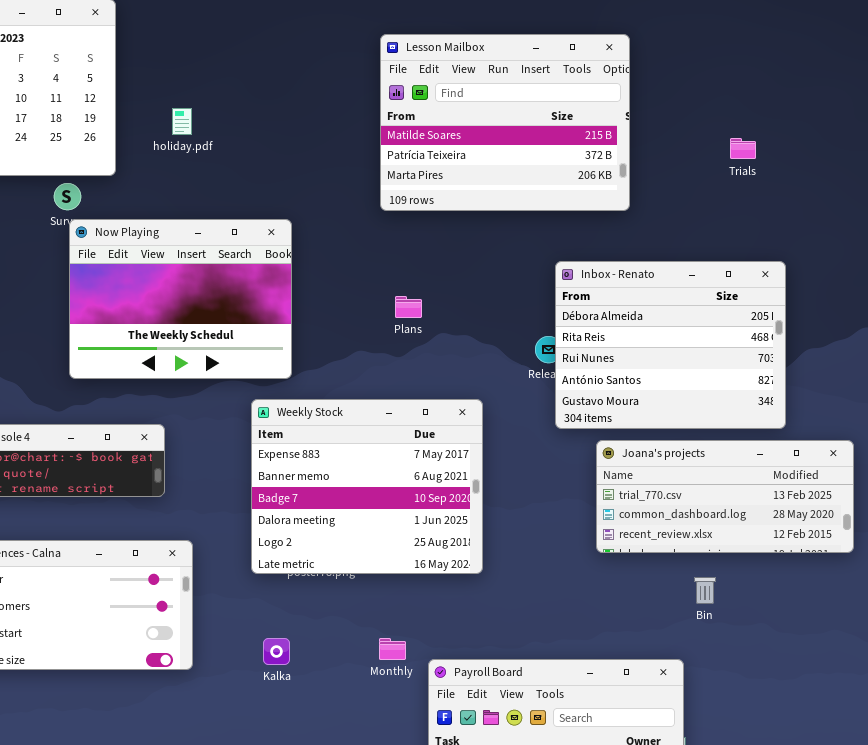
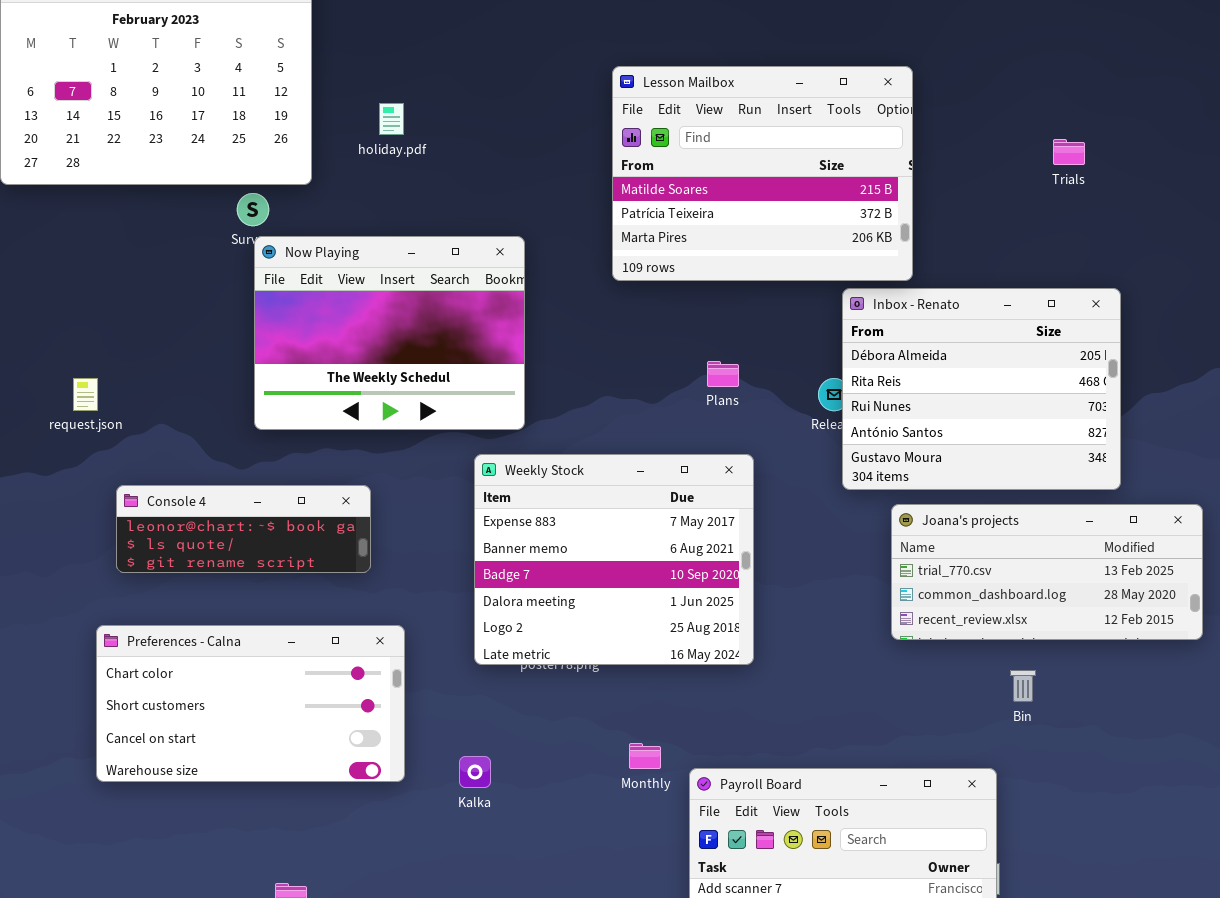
Lesson Mailbox: [380,34,630,211] -> [612,66,913,281], moved
Plans: [395,296,422,318] -> [707,361,739,387], moved
Kalka: [263,638,290,665] -> [459,756,491,788], moved

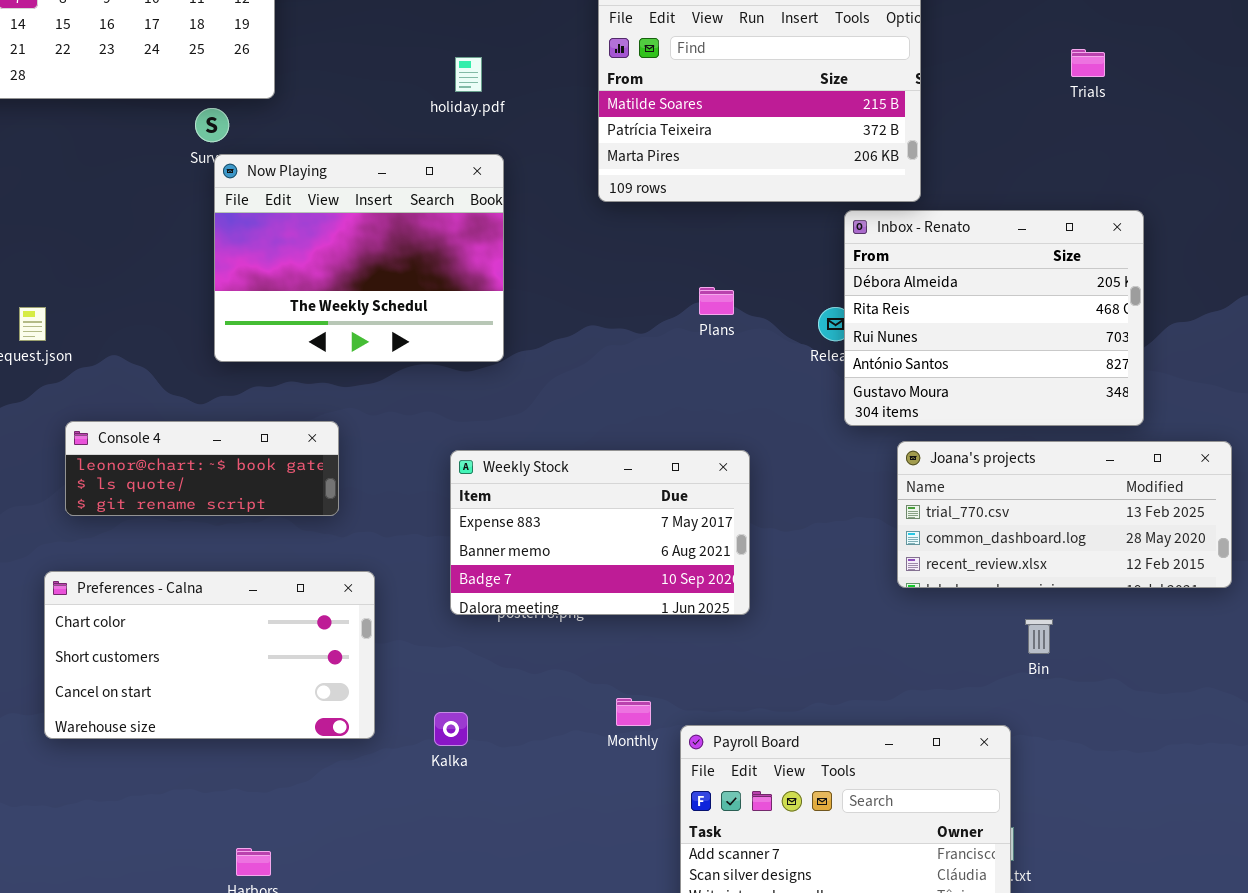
holiday.pdf: [379,103,404,135] -> [455,57,482,92], moved
Weekly Stock: [474,454,754,665] -> [450,450,750,615], resized

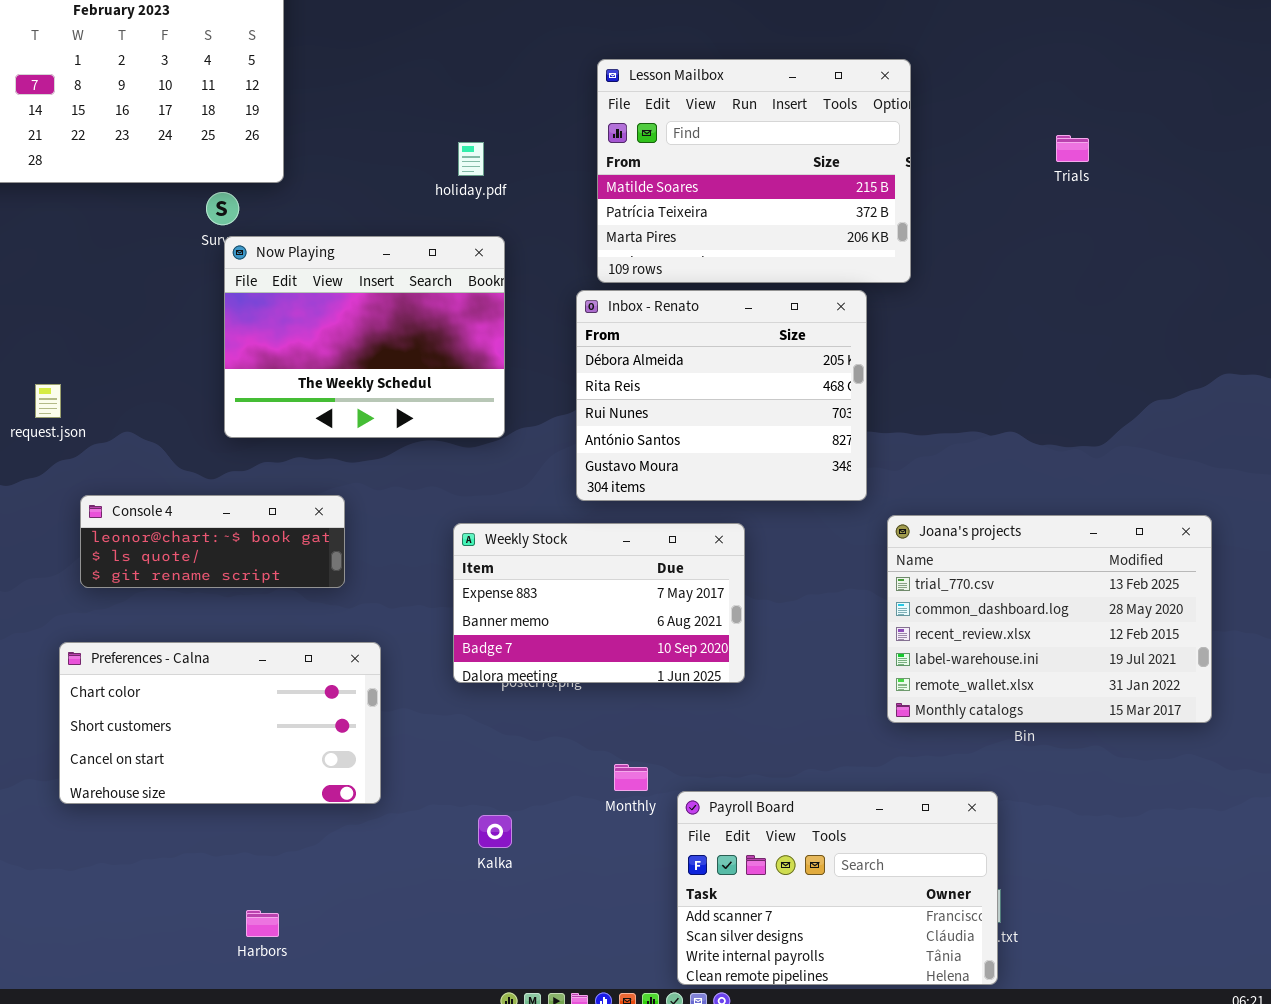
Inbox - Renato: [844,210,1144,426] -> [576,290,867,501], moved
Joana's projects: [897,441,1232,588] -> [887,515,1212,723], resized
Kalka: [434,712,468,746] -> [478,815,512,848], moved

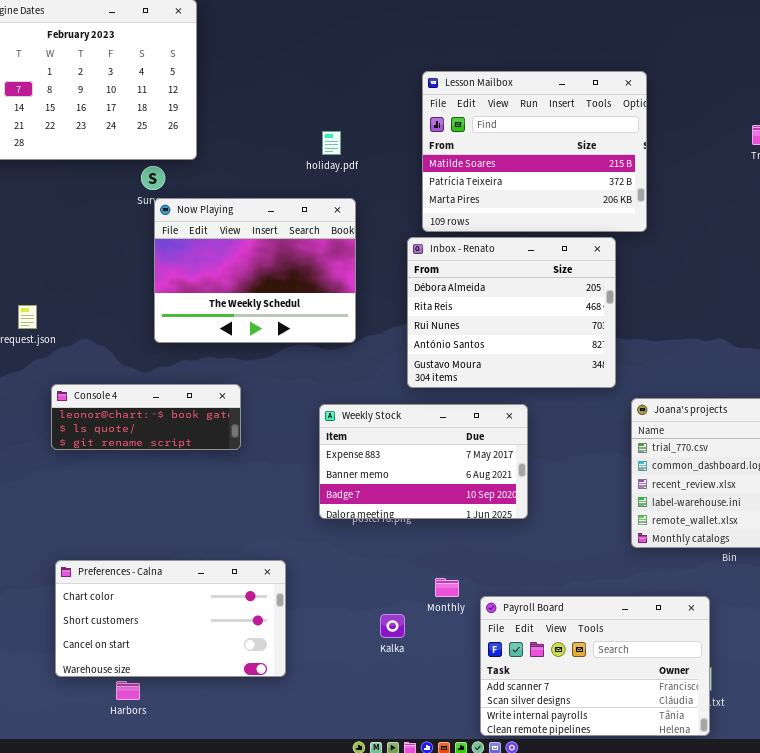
Preferences - Calna: [59,642,381,804] -> [55,560,286,677], moved
Kalka: [478,815,512,848] -> [380,614,405,638], moved
Harbors: [246,910,279,937] -> [116,681,140,700], moved

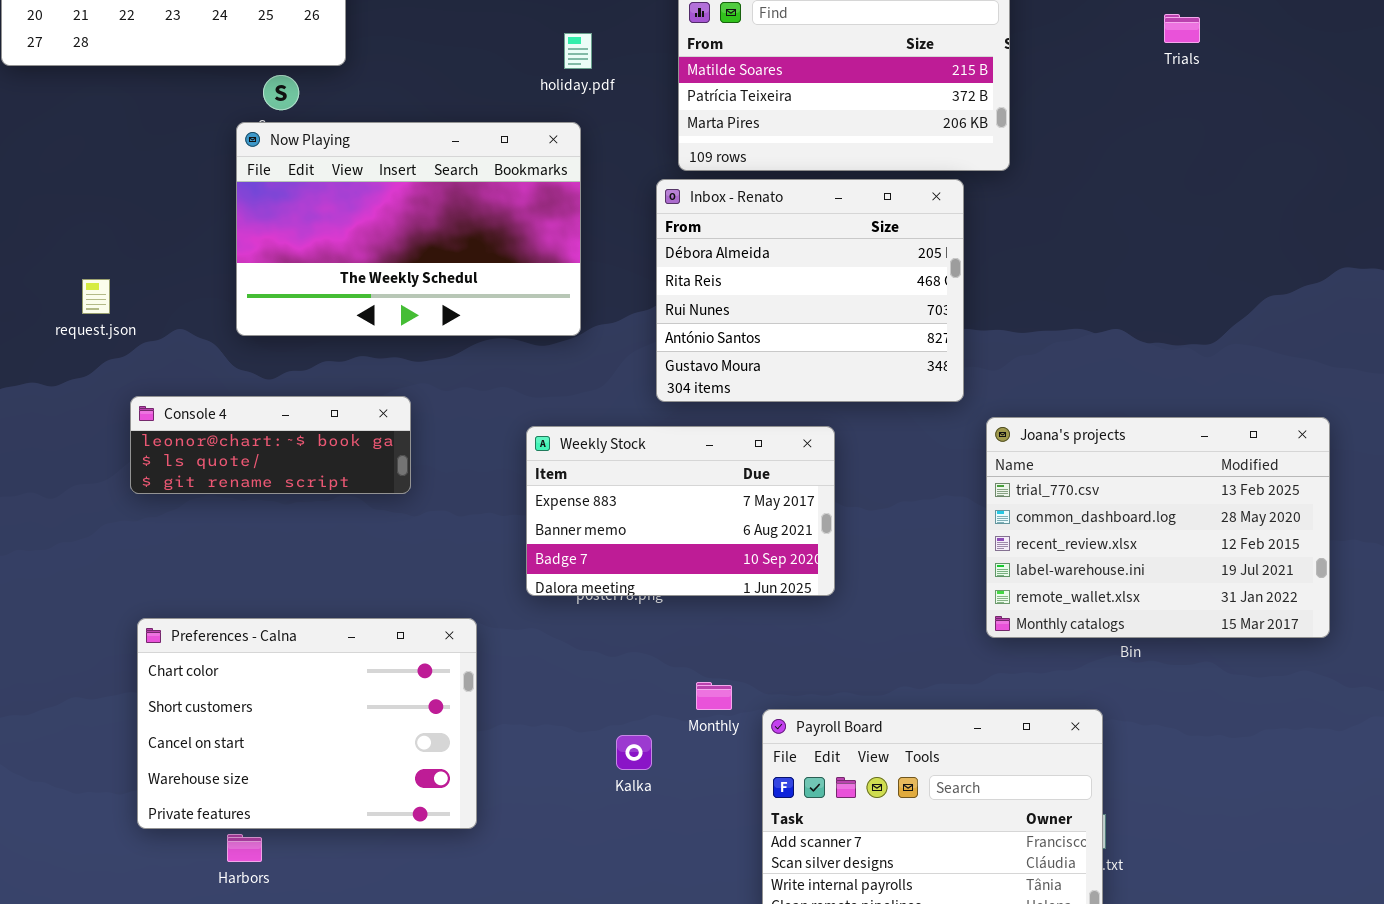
holiday.pdf: [322,131,341,155] -> [564,33,592,69], moved
Now Playing: [154,198,356,343] -> [236,122,581,336], resized
Preferences - Calna: [55,560,286,677] -> [137,618,477,829], resized

